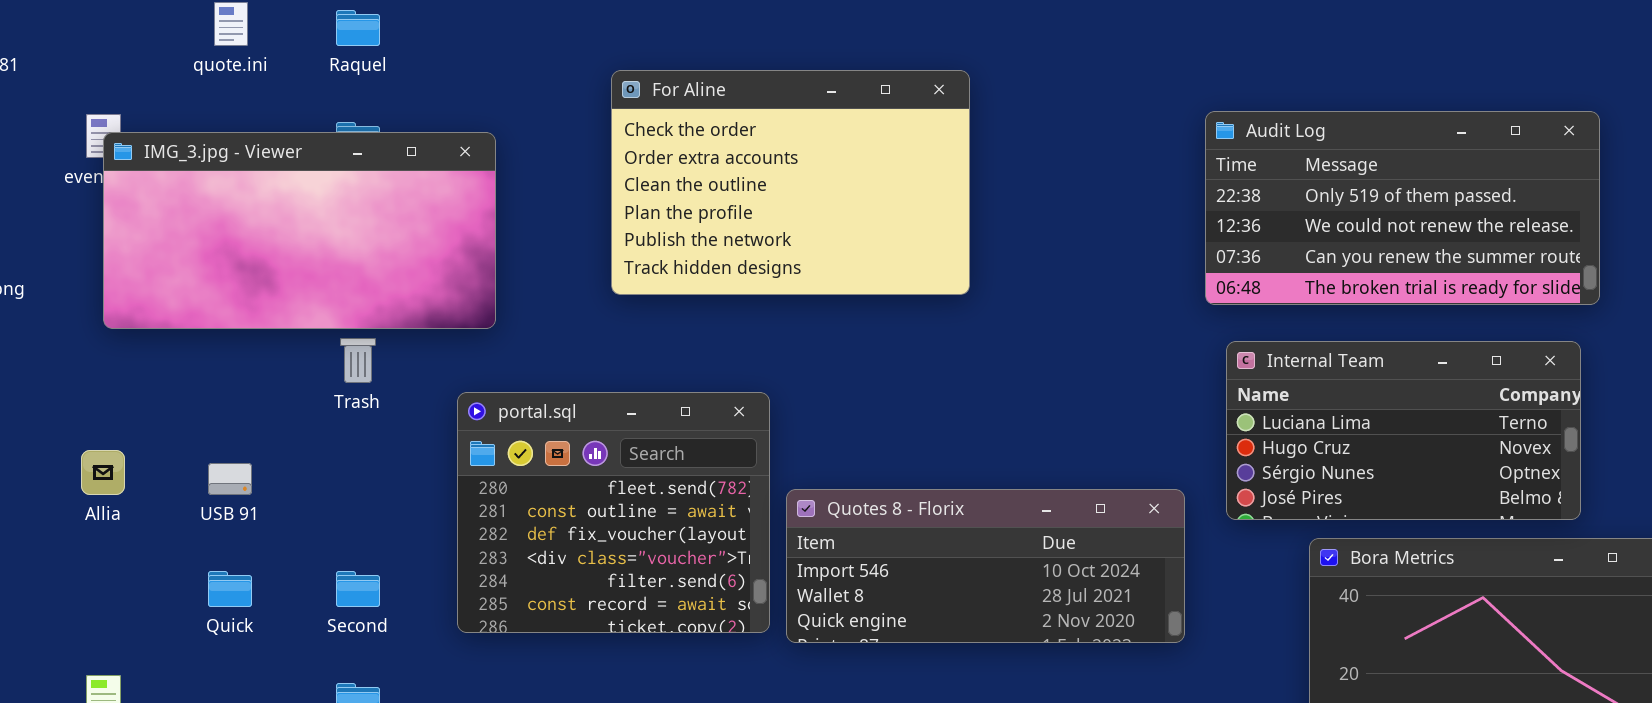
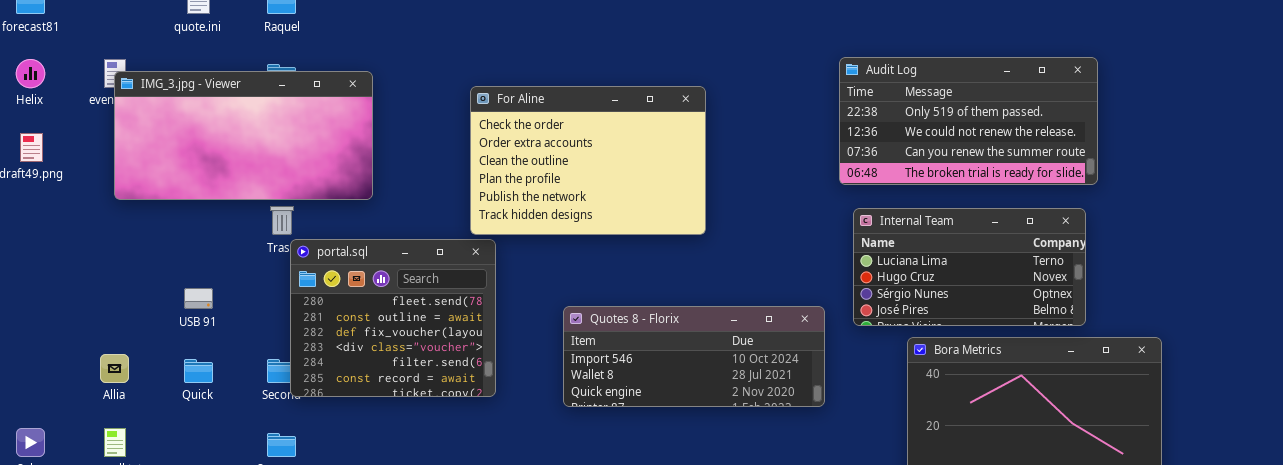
For Aline: [611,70,970,295] -> [470,86,706,235], moved
portal.sql: [457,392,770,633] -> [290,239,496,397], moved
Allia: [81,450,125,495] -> [100,354,129,383], moved

